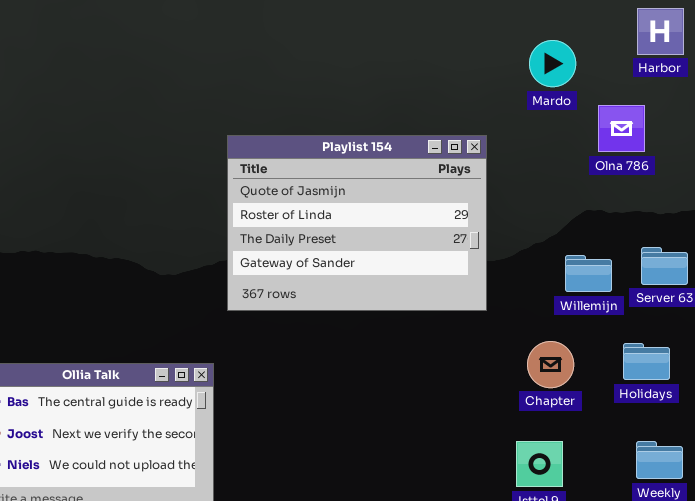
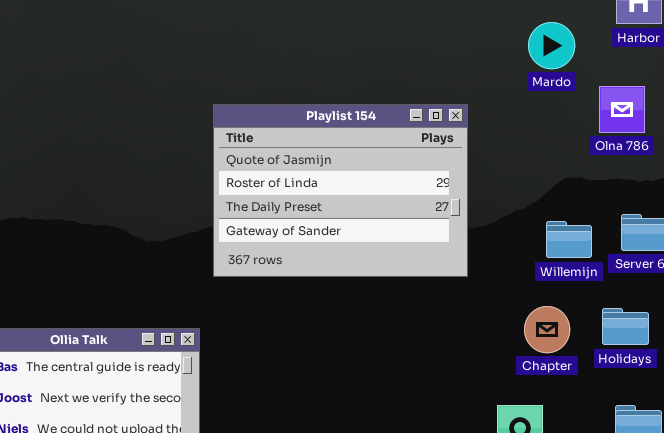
Mardo: [529,40,576,87] -> [528,22,575,69], moved
Olna 786: [598,105,645,152] -> [599,86,645,133], moved
Chapter: [527,341,574,388] -> [524,306,570,353], moved

